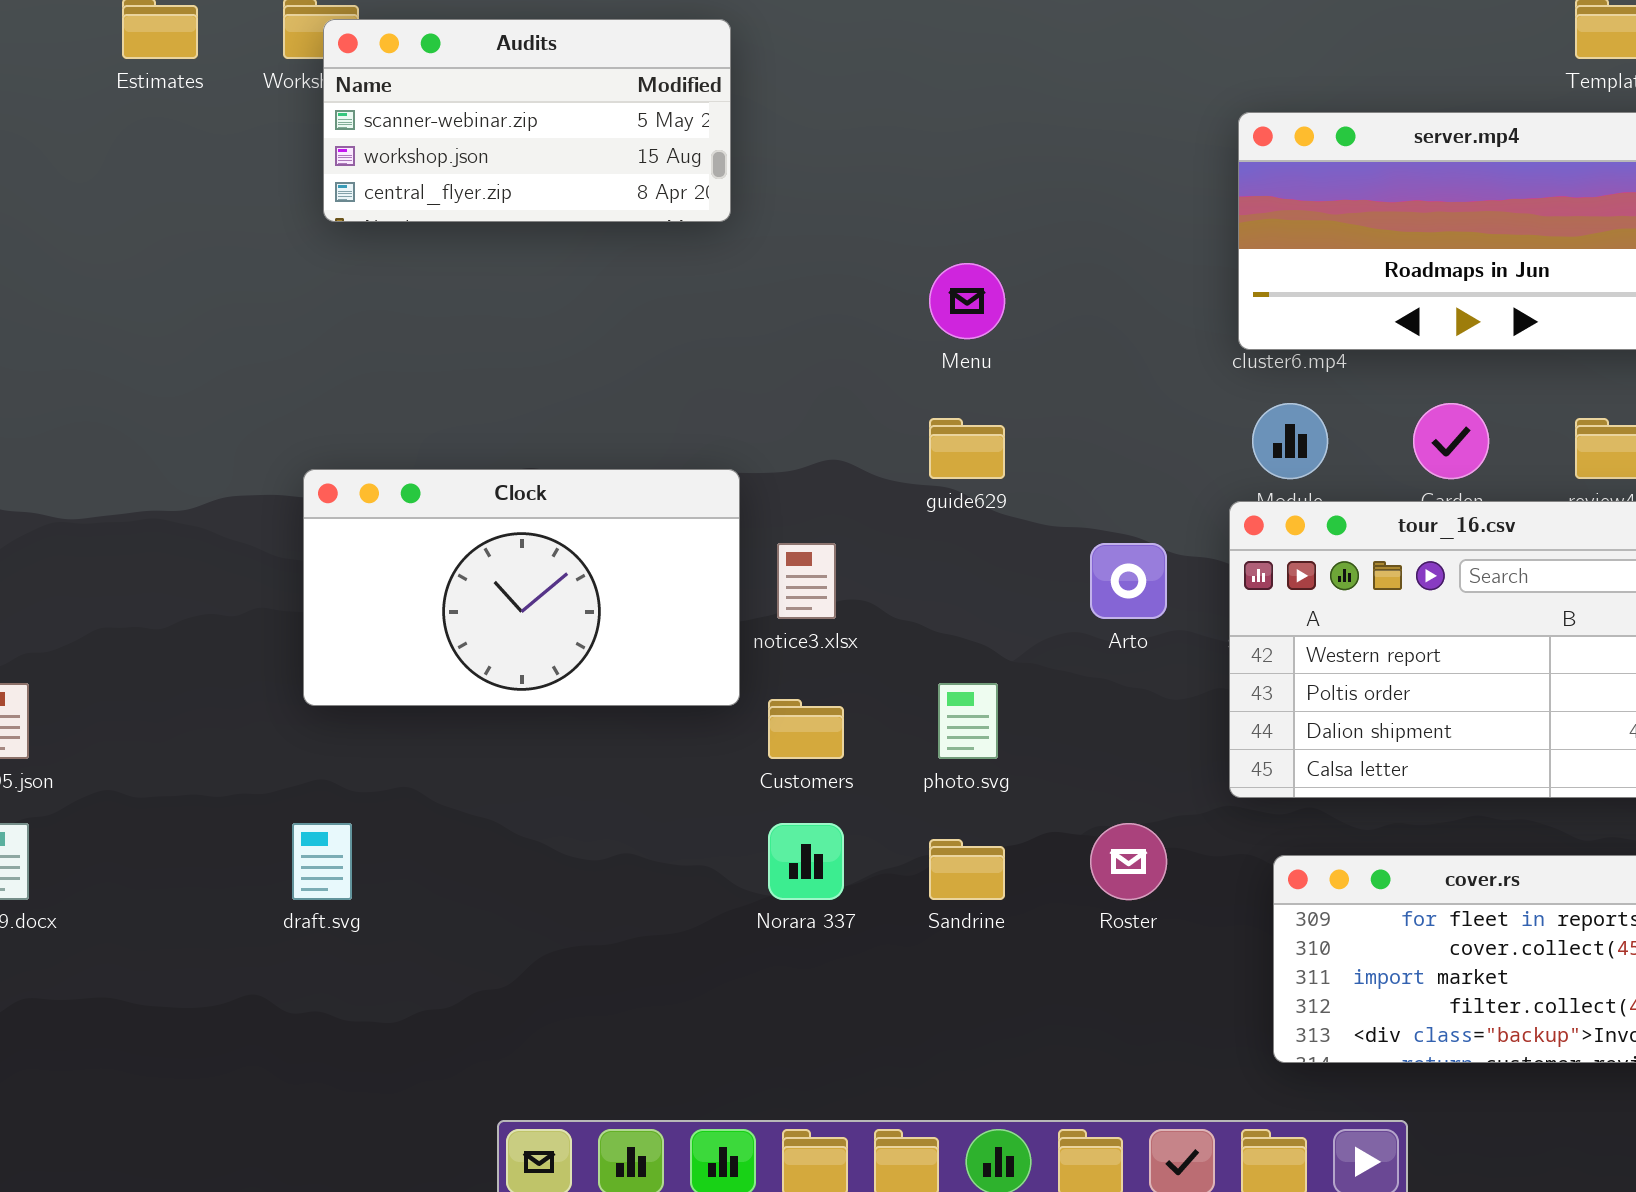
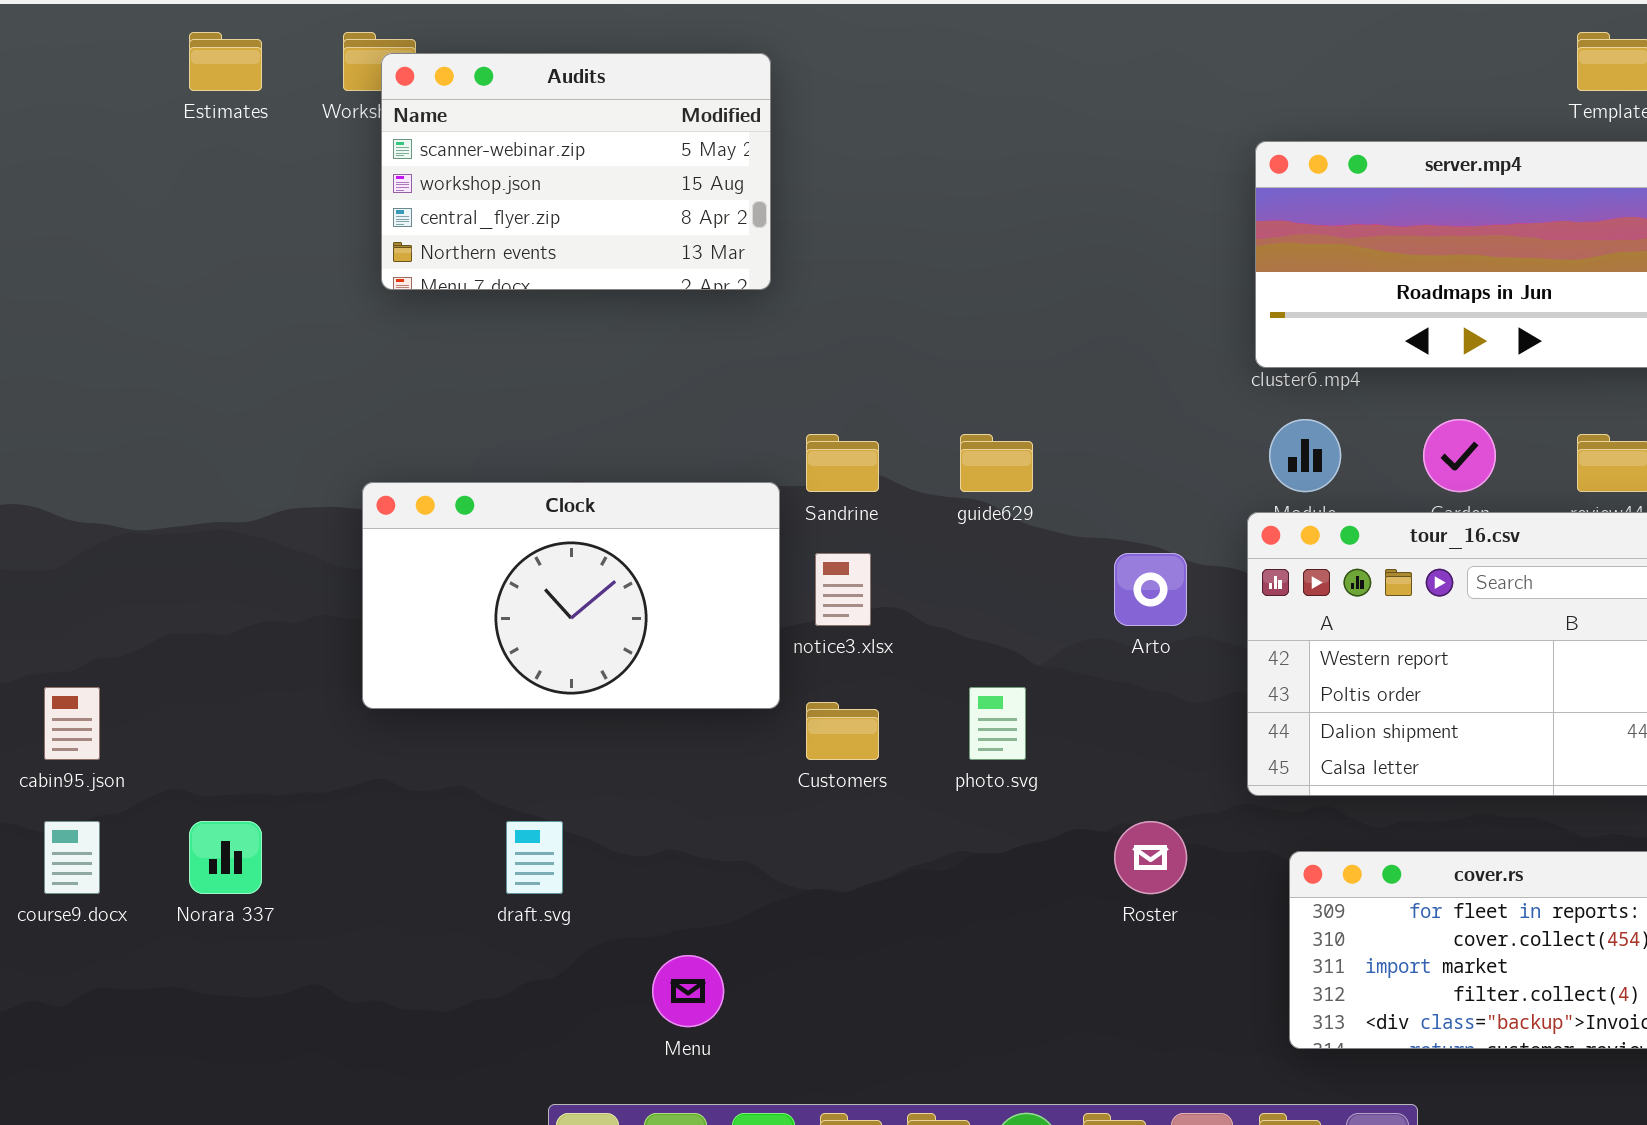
Audits: [323,19,731,222] -> [381,53,771,290], resized
Menu: [929,263,1005,339] -> [652,955,724,1027], moved
draft.svg: [292,823,352,900] -> [506,821,563,894], moved
Norara 337: [768,823,844,900] -> [189,821,262,894], moved
Sandrine: [929,839,1005,900] -> [806,434,879,492], moved

